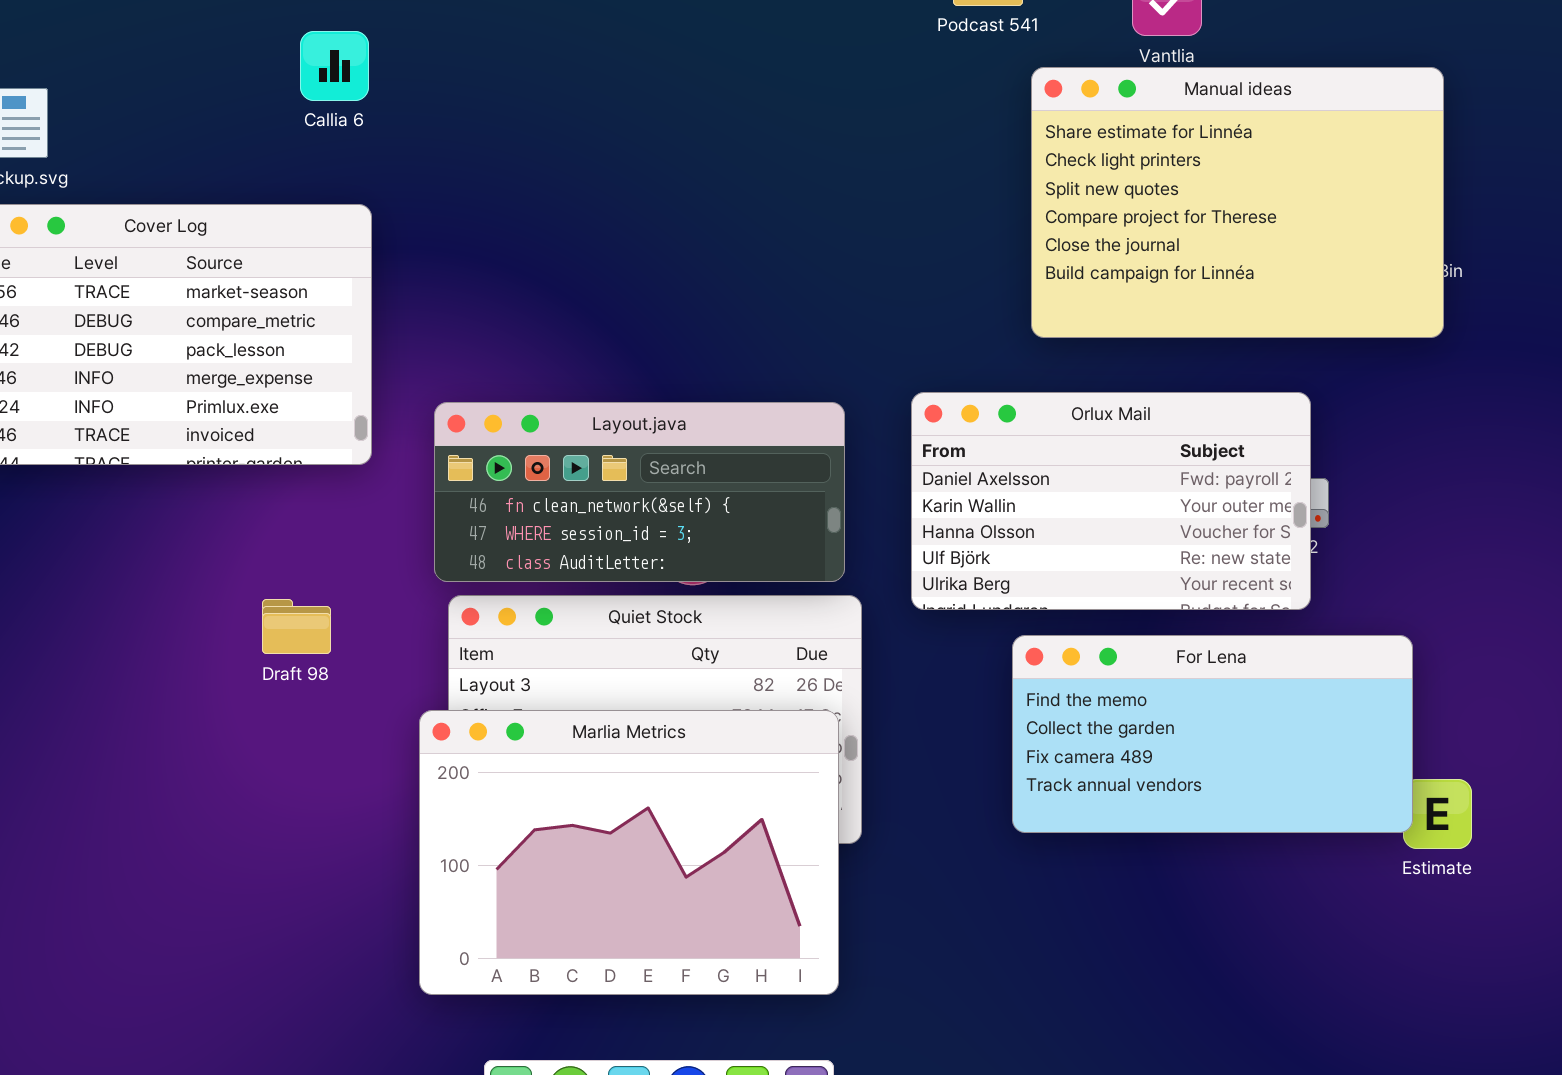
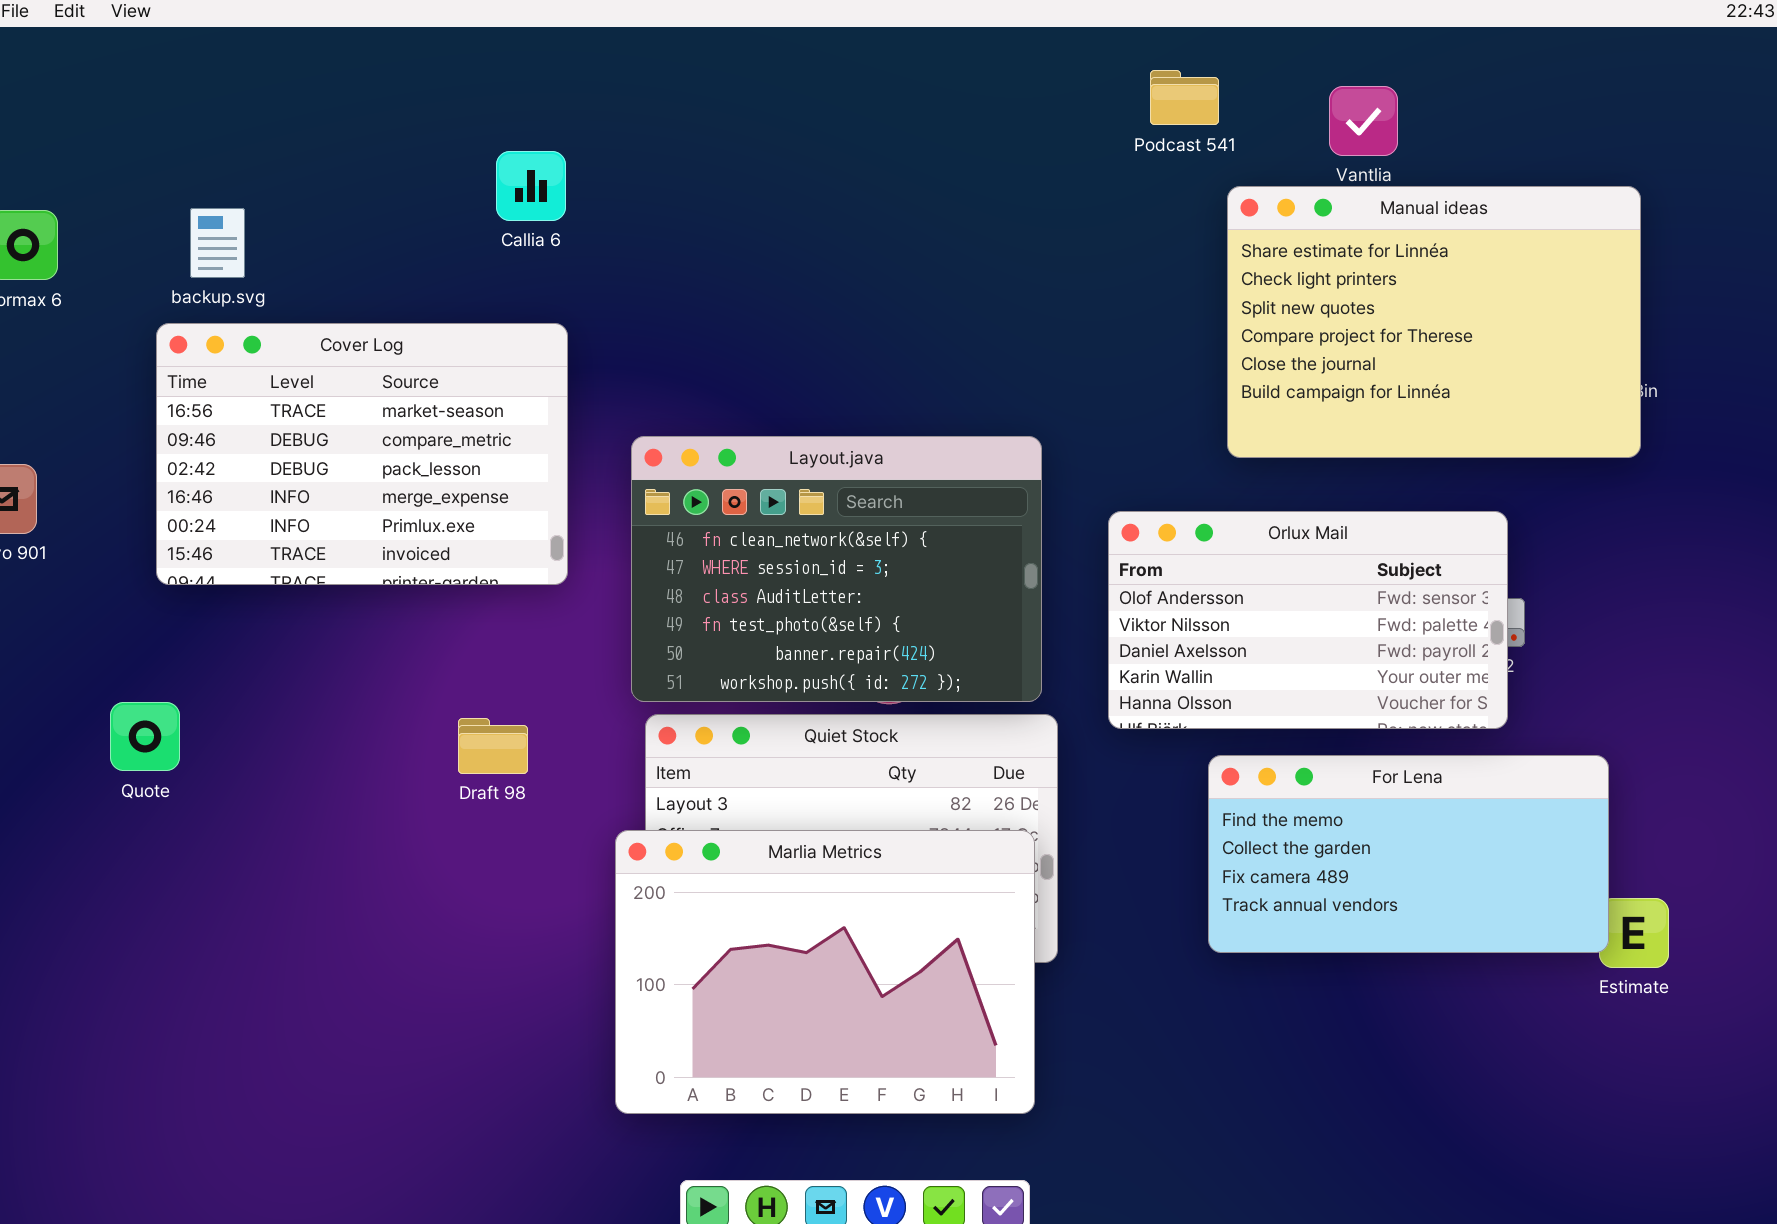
Orlux Mail: [911,392,1311,610] -> [1108,511,1508,729], scrolled up 2 rows
Layout.java: [434,402,845,582] -> [631,436,1042,702], resized

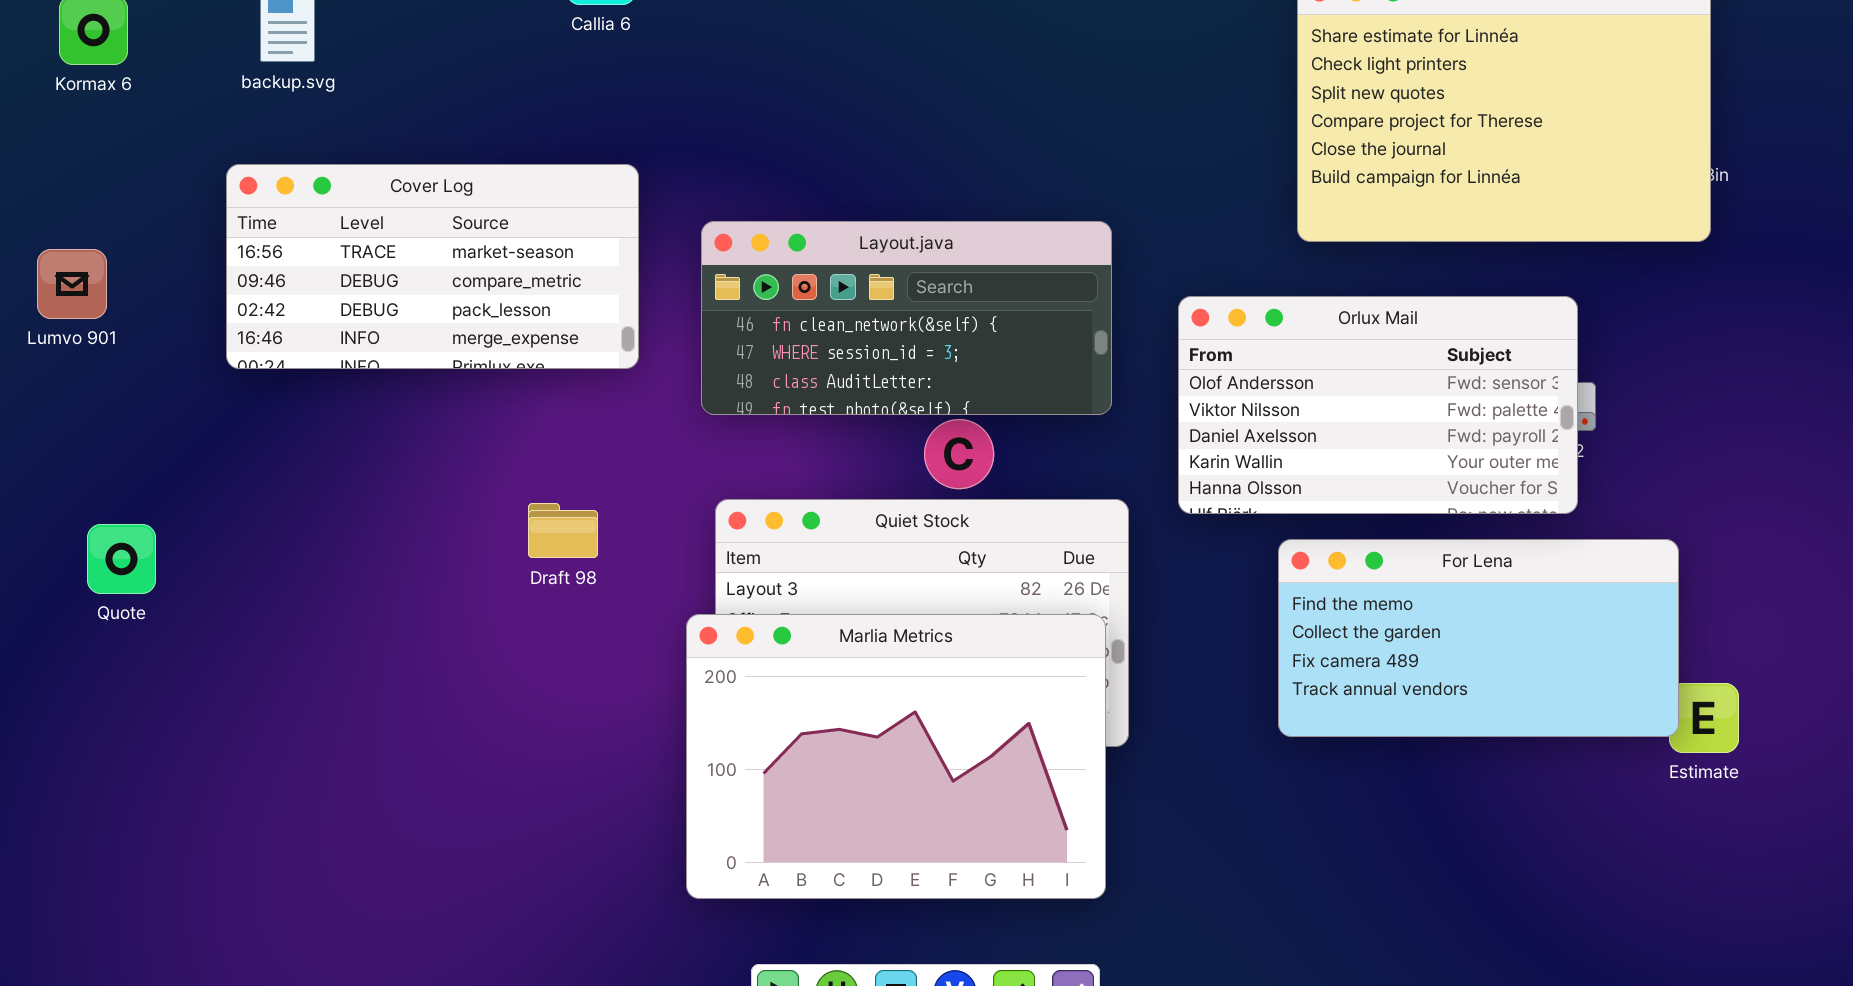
Cover Log: [156,323,568,585] -> [226,164,639,369], resized
Layout.java: [631,436,1042,702] -> [701,221,1112,415], resized
Quote: [110,702,180,771] -> [87,524,156,594], moved

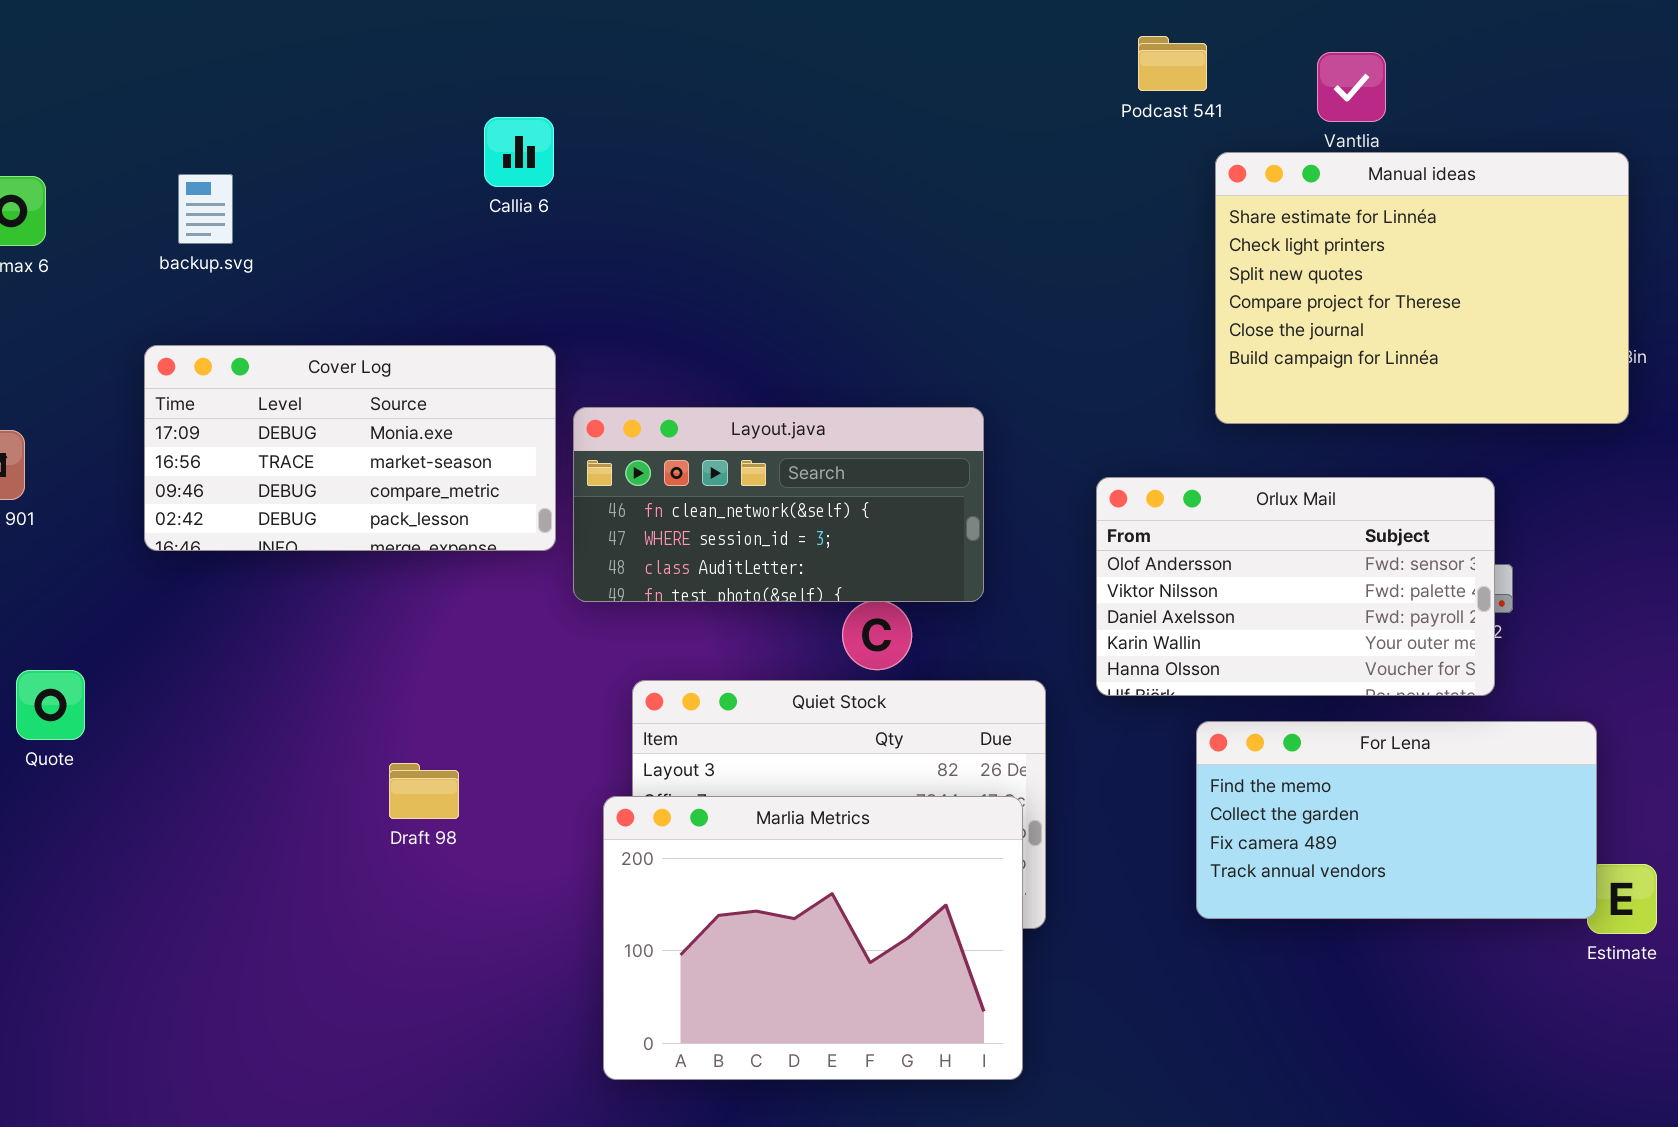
Cover Log: [226,164,639,369] -> [144,345,556,551], scrolled up 1 row
Layout.java: [701,221,1112,415] -> [573,407,984,602], moved
Draft 98: [528,503,598,558] -> [389,763,459,819], moved
Quote: [87,524,156,594] -> [16,670,85,740], moved

